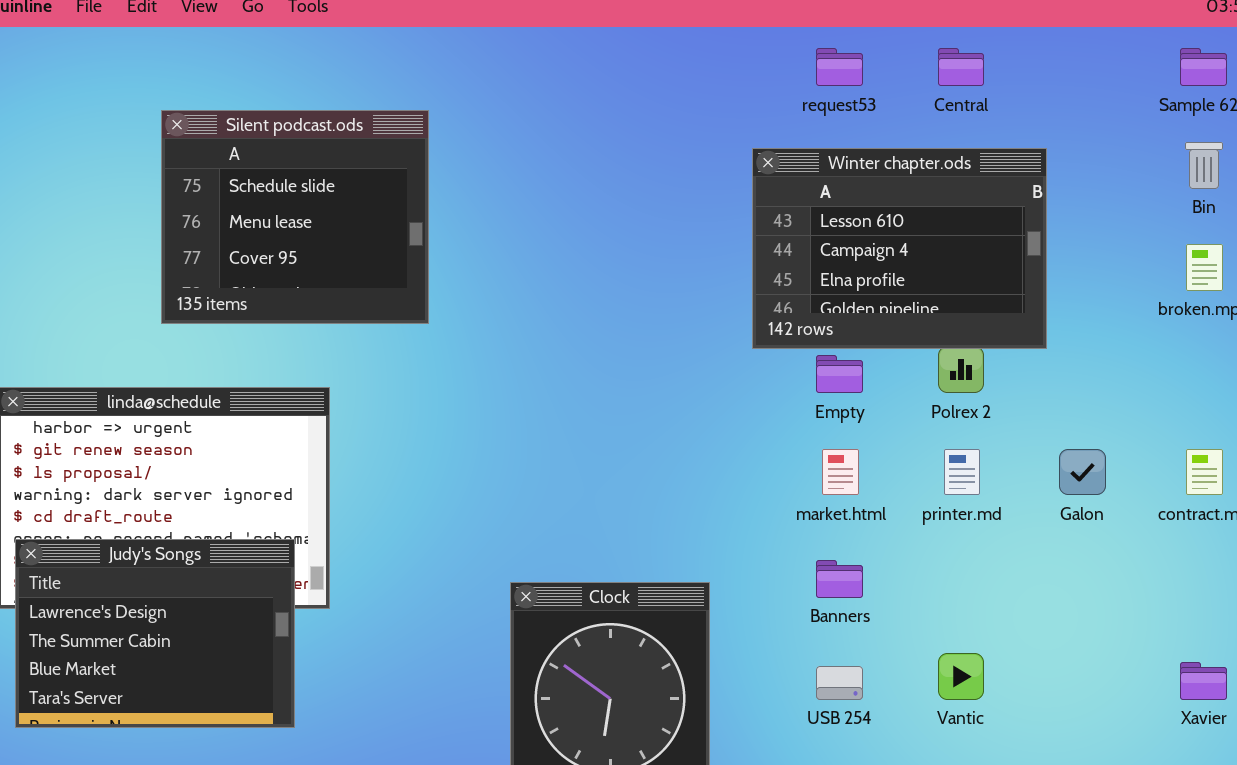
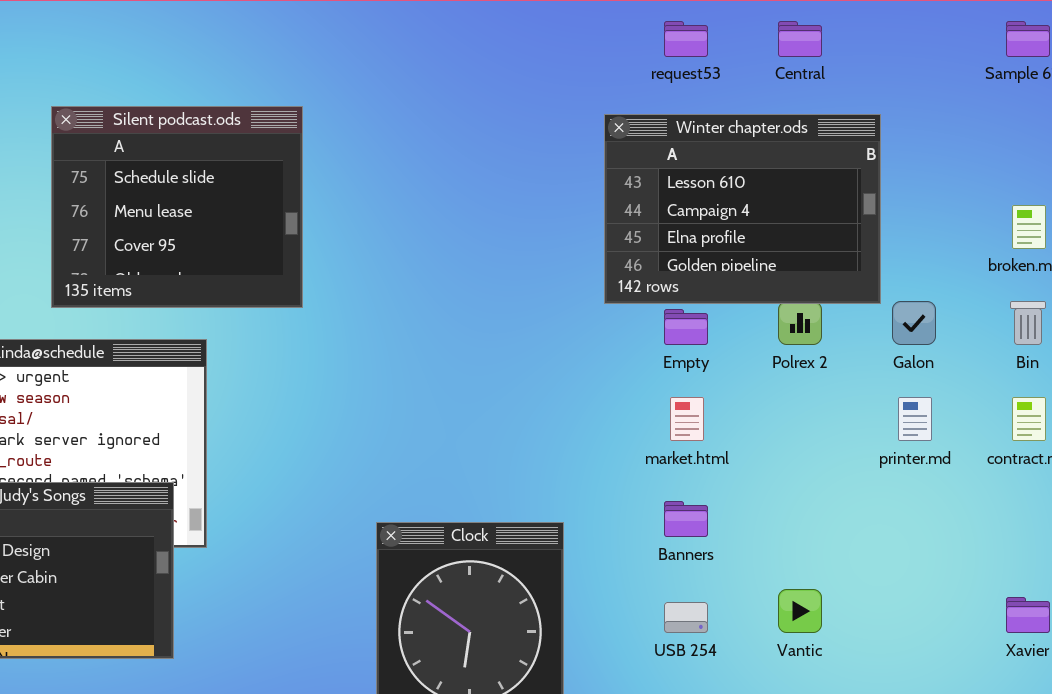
Silent podcast.ods: [161,110,429,324] -> [51,106,303,308], moved
Bin: [1185,142,1223,189] -> [1010,301,1046,345], moved
printer.md: [944,449,980,495] -> [898,397,932,441], moved
Galon: [1059,449,1106,495] -> [892,301,936,345], moved

